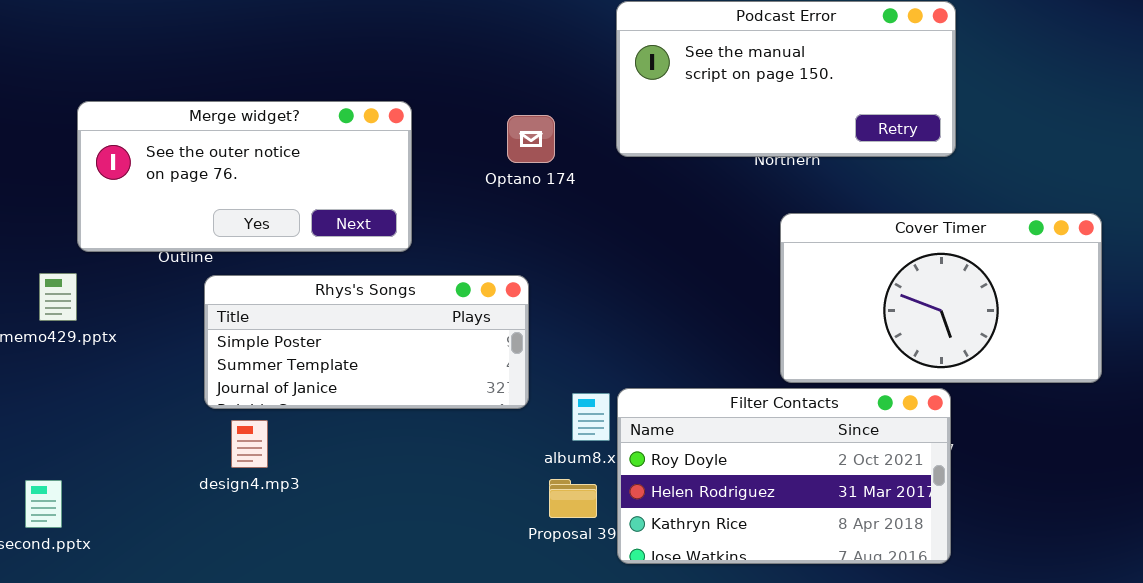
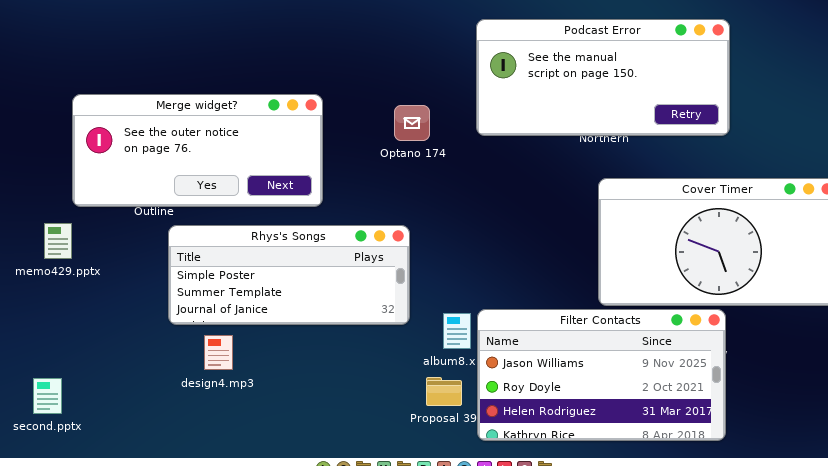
Filter Contacts: [617,388,951,564] -> [477,309,726,441], scrolled up 1 row
design4.mp3: [231,420,268,468] -> [204,335,233,370], moved

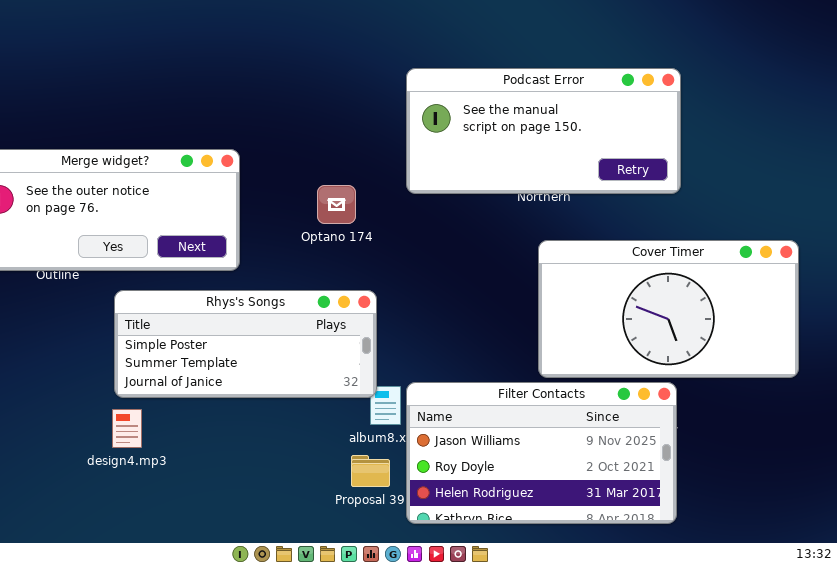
Optano 174: [394,105,430,141] -> [317,185,356,224], moved
Rhys's Songs: [168,225,410,325] -> [114,290,377,398], moved

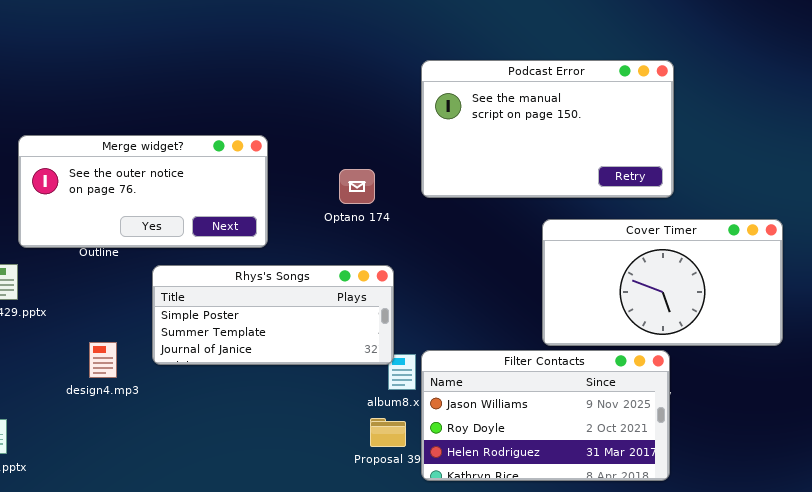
Podcast Error: [406,68,681,194] -> [421,60,674,198], resized
design4.mp3: [112,409,142,448] -> [89,342,117,378], moved

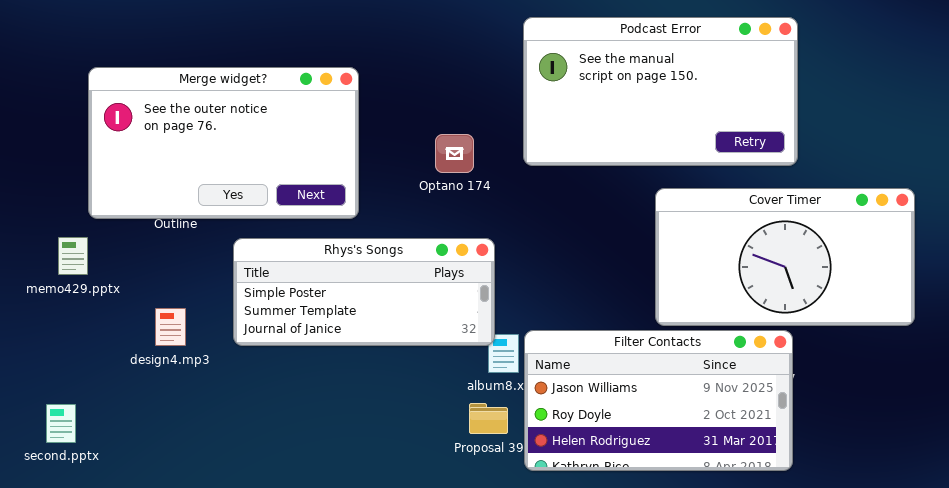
Merge widget?: [18,135,268,248] -> [88,67,359,219], resized
design4.mp3: [89,342,117,378] -> [155,308,186,346], moved

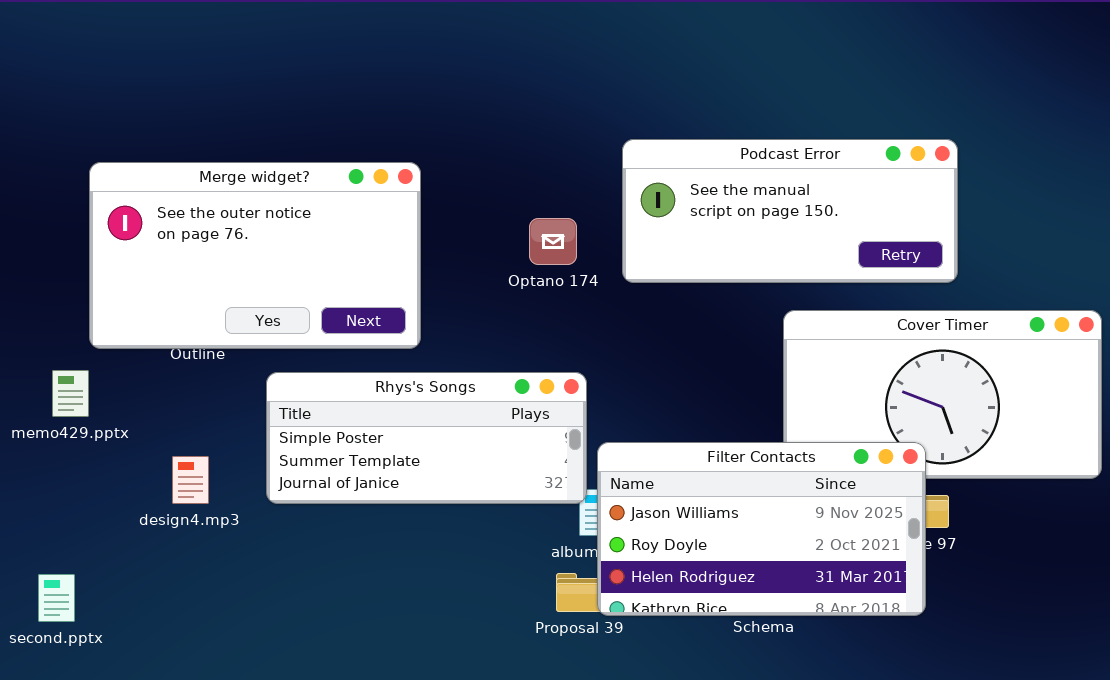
Podcast Error: [523,17,798,166] -> [622,139,958,283], resized
Optano 174: [435,134,474,173] -> [529,218,577,265], moved
Filter Contacts: [524,330,793,471] -> [597,442,926,616], moved

